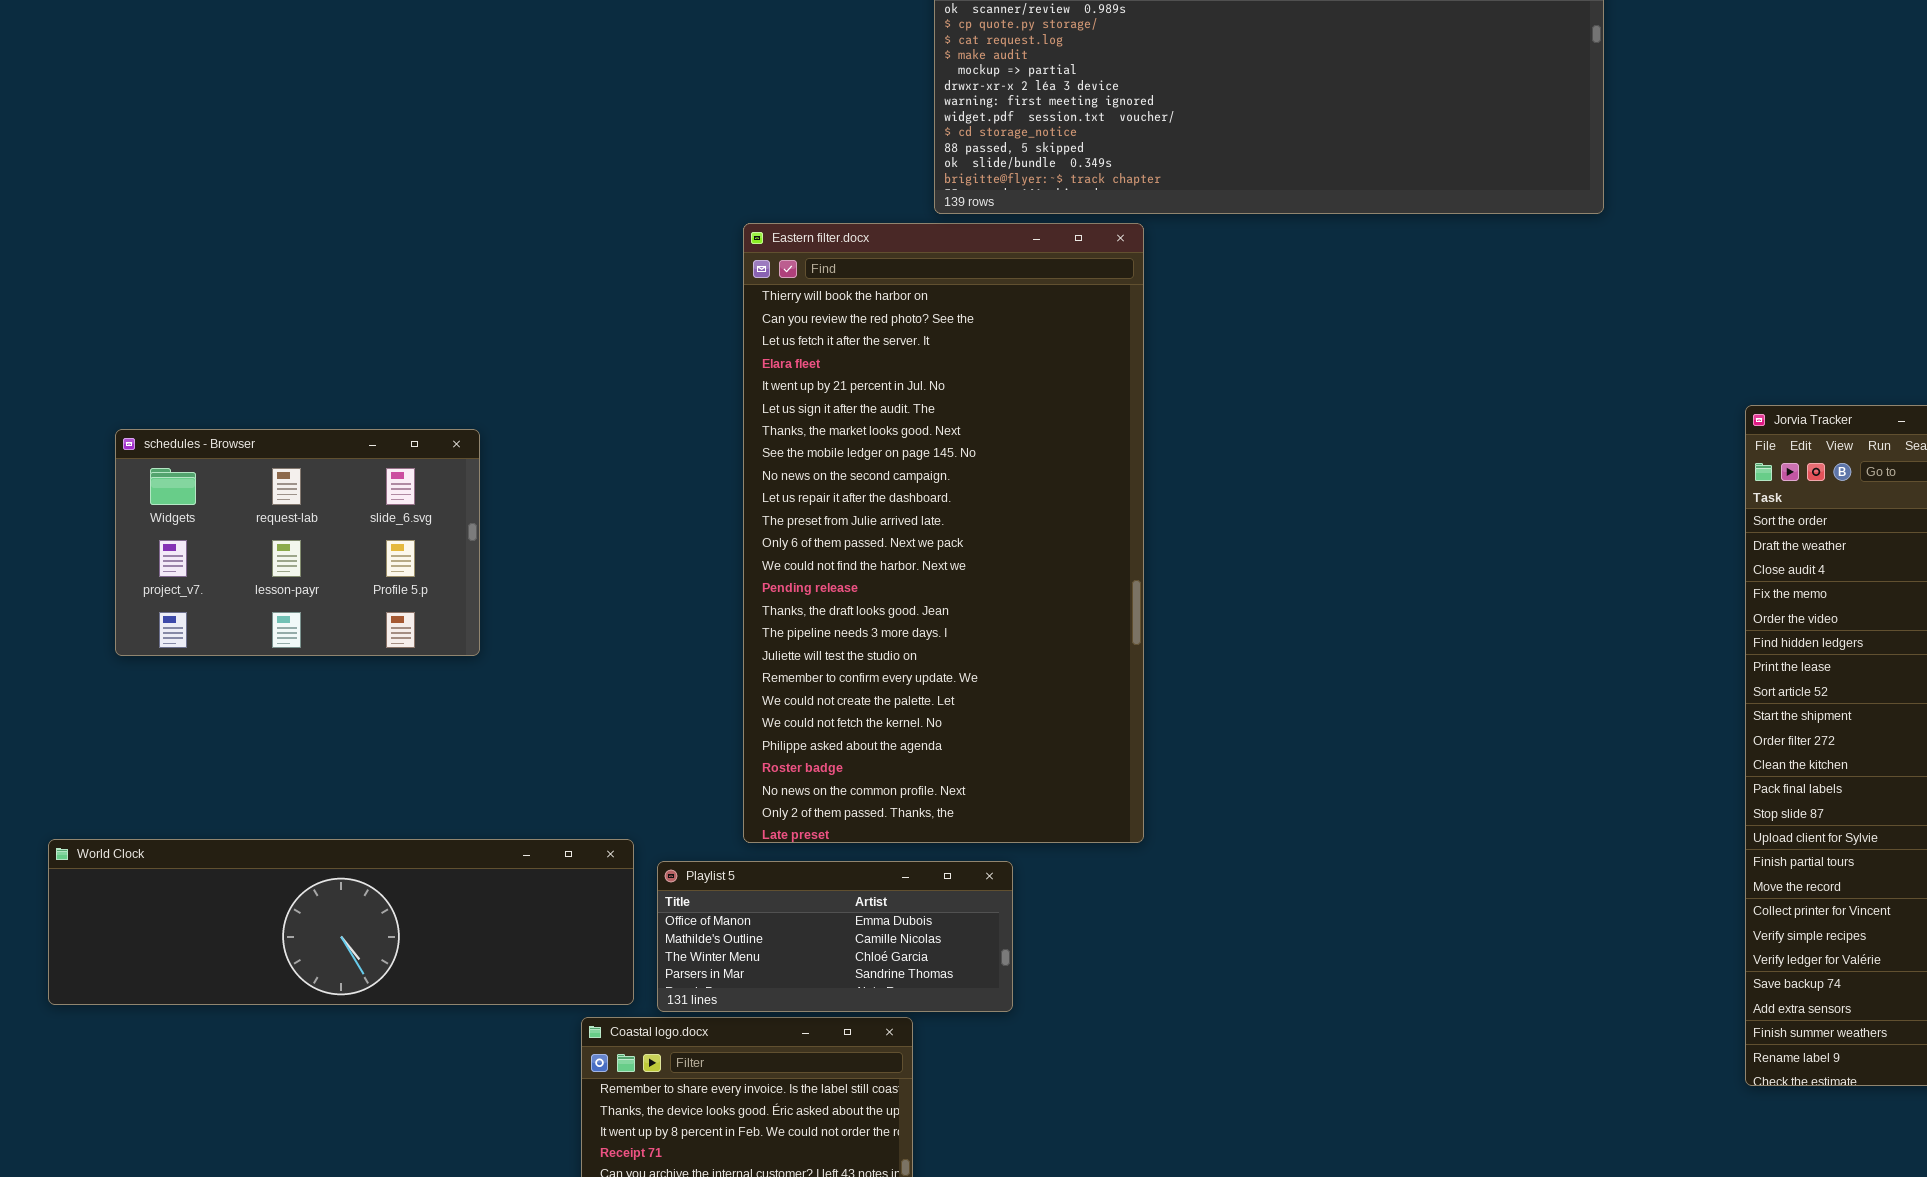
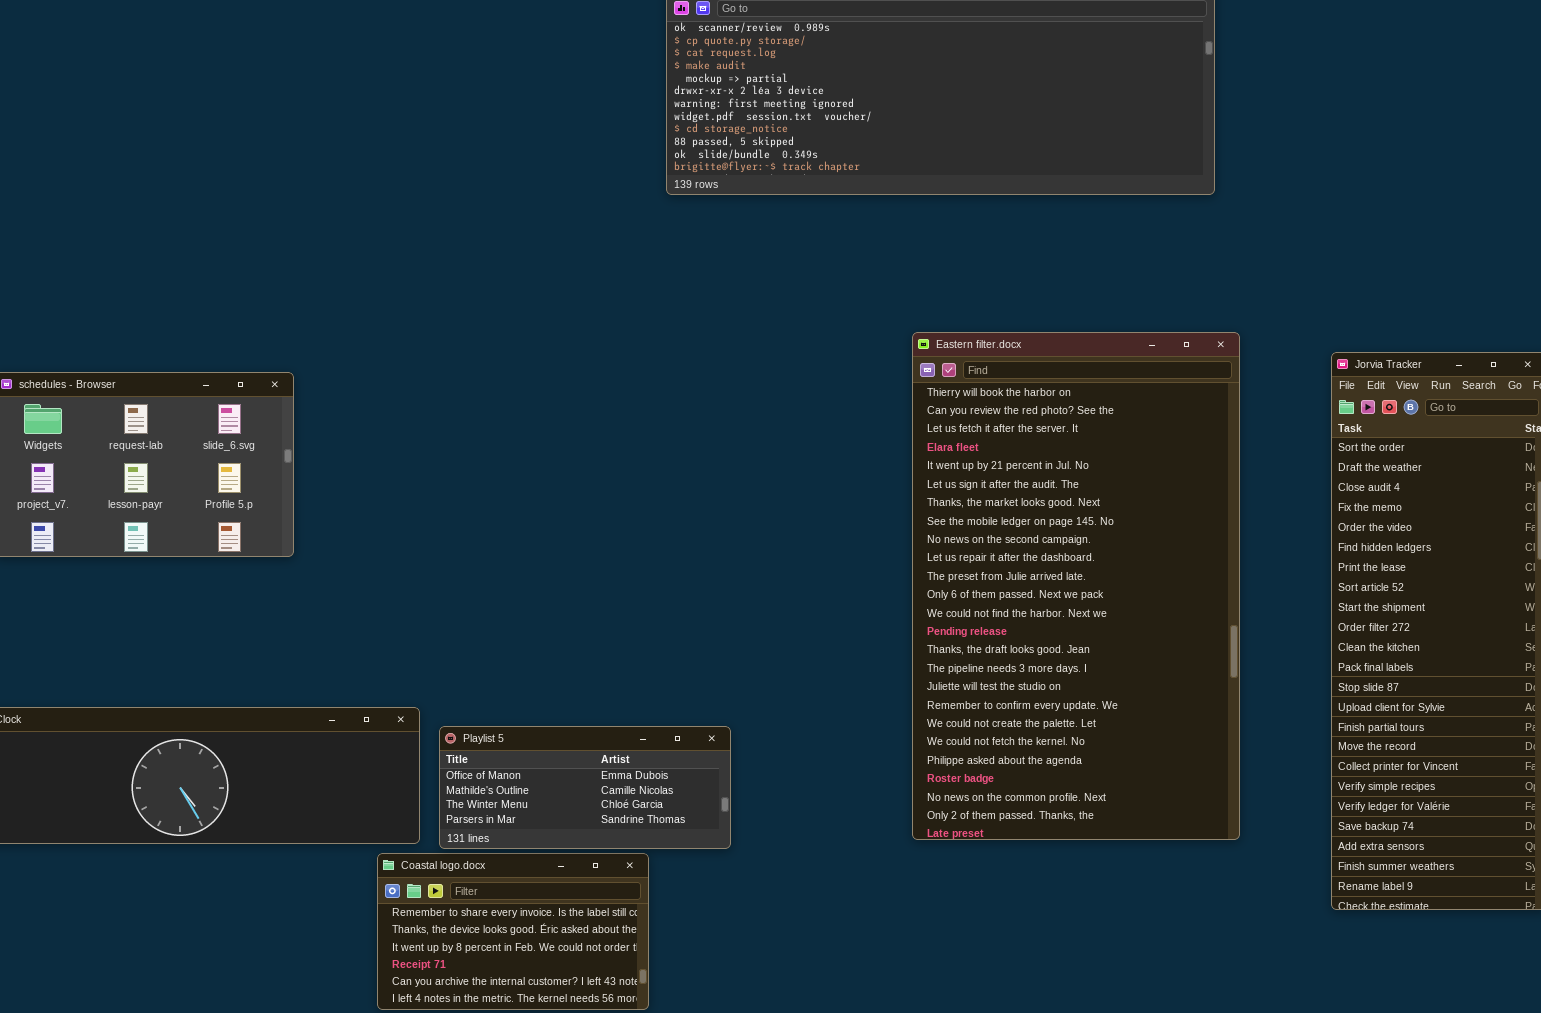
Eastern filter.docx: [743,223,1144,843] -> [912,332,1240,840], moved

